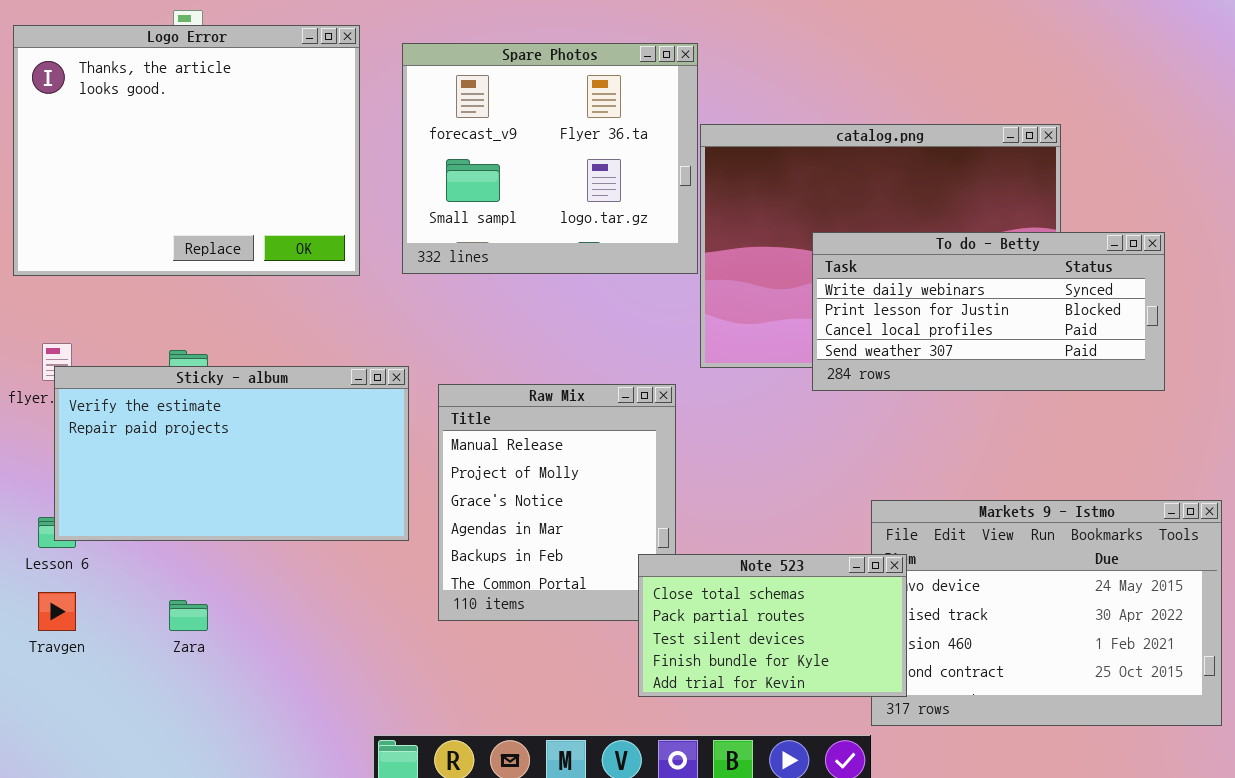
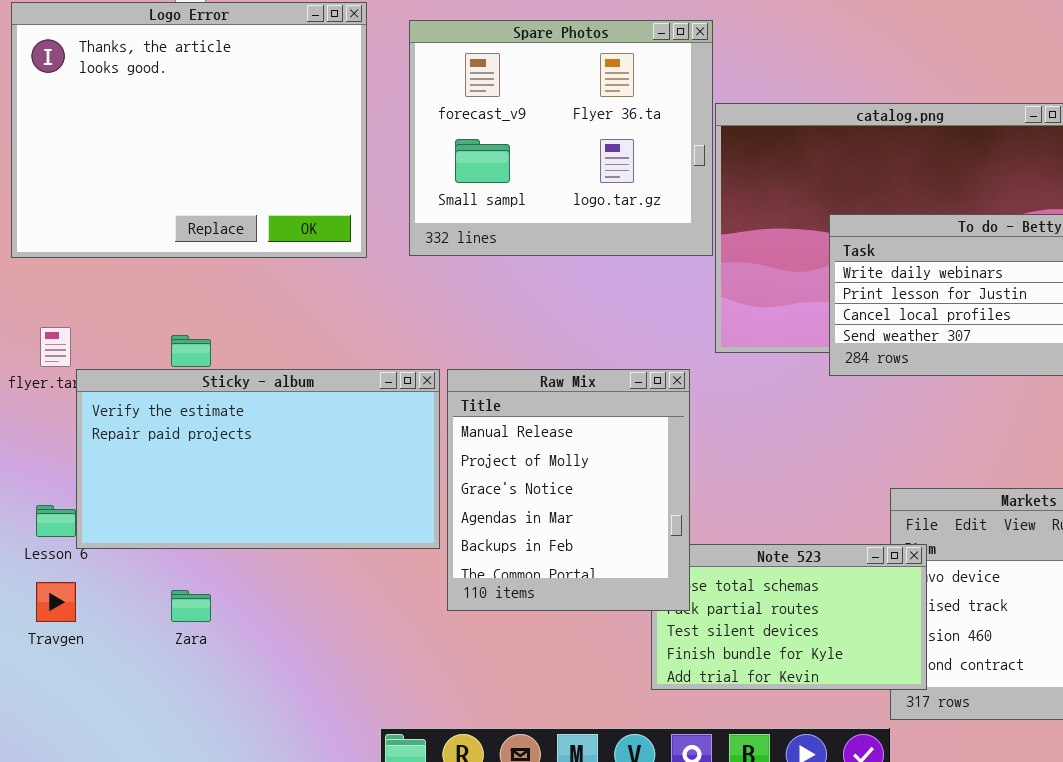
Sticky - album: [54,366,409,541] -> [76,369,440,549], moved
Raw Mix: [438,384,676,621] -> [447,369,690,611], raised

